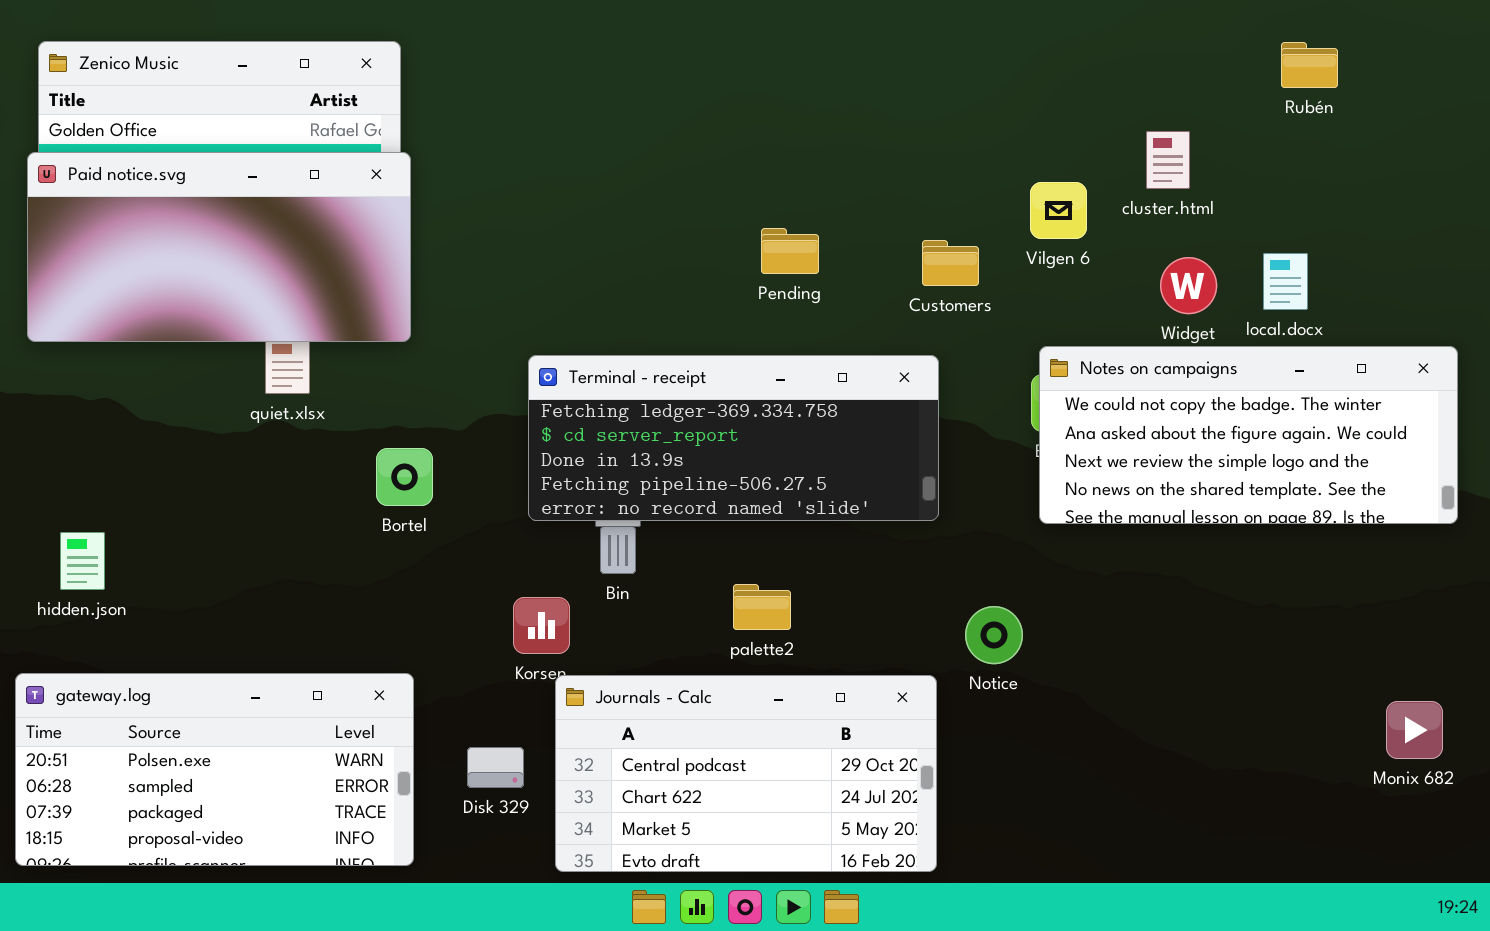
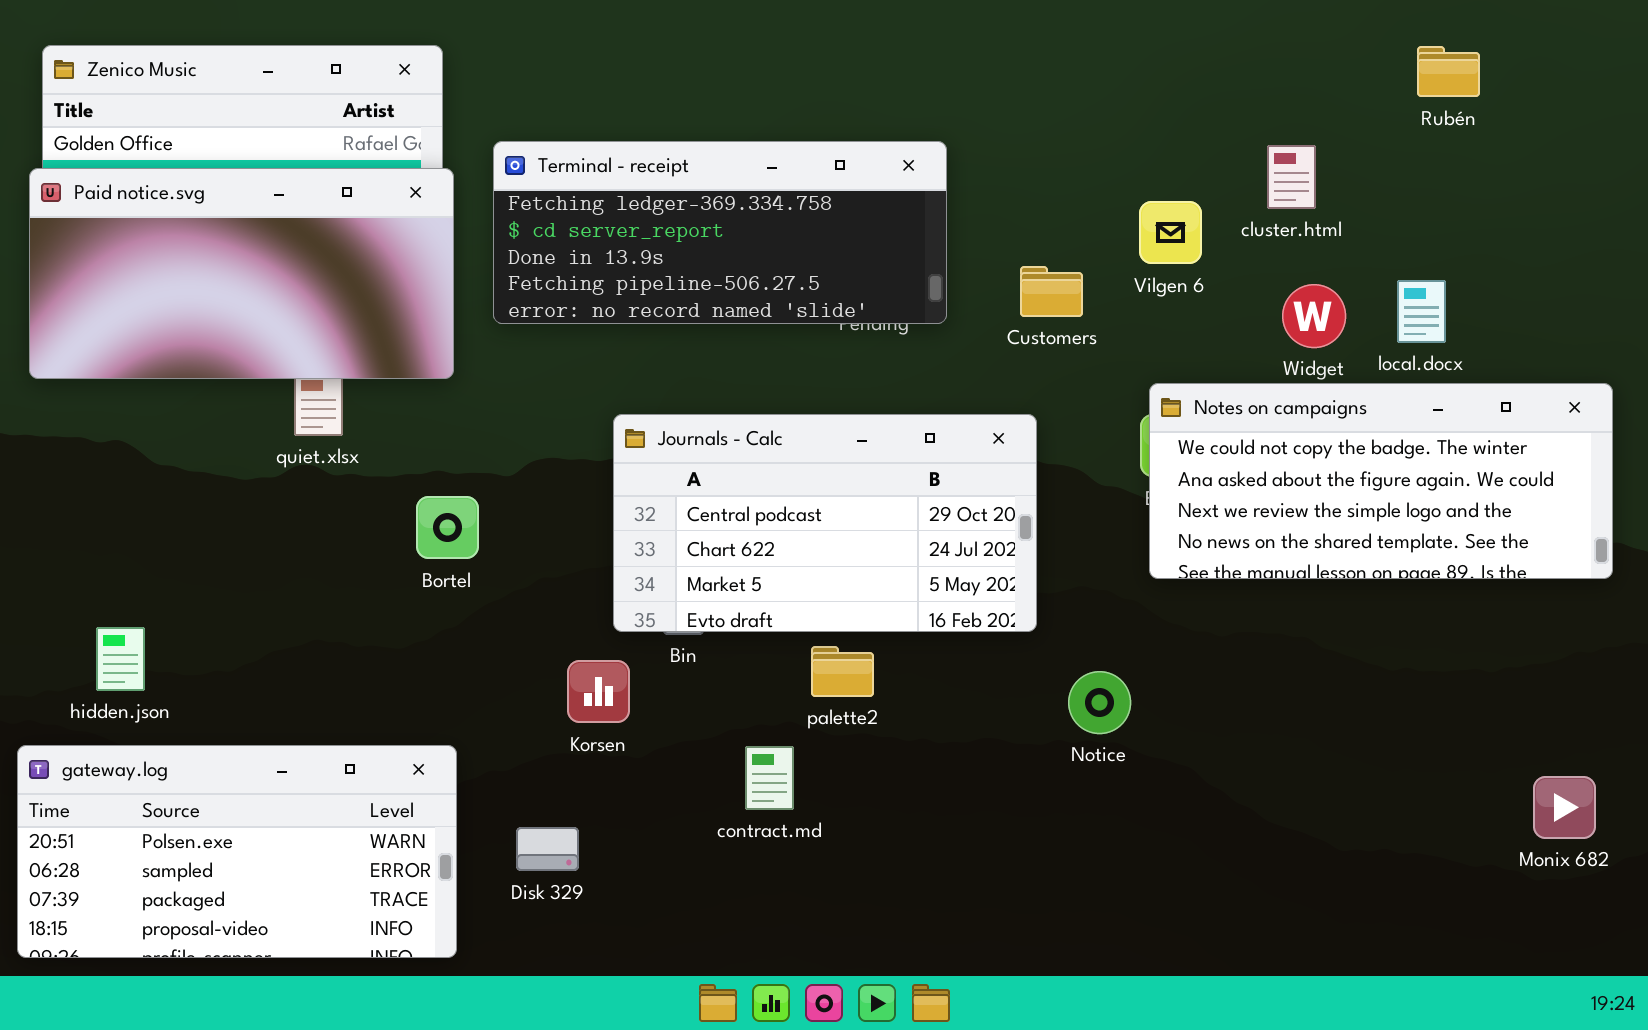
Terminal - receipt: [528,355,939,521] -> [493,141,947,324], moved
hidden.json: [60,532,105,590] -> [96,627,145,691], moved
Journals - Calc: [555,675,937,872] -> [613,414,1037,632], moved

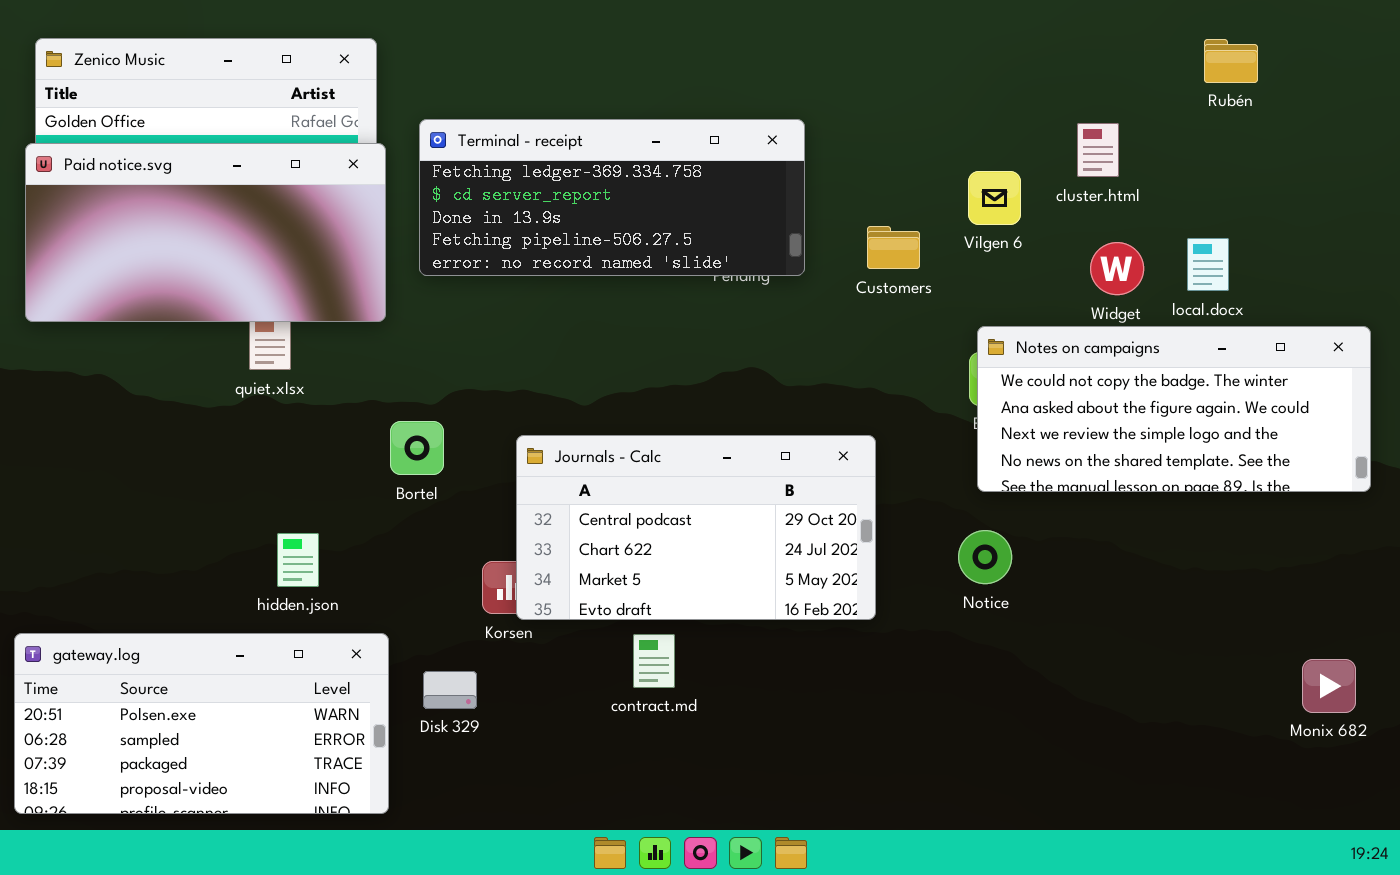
Journals - Calc: [613,414,1037,632] -> [516,435,876,620], moved
Bortel: [416,496,479,559] -> [390,421,444,475], moved
hidden.json: [96,627,145,691] -> [277,533,319,587], moved
Notice: [1068,671,1131,734] -> [958,530,1012,584], moved
Disk 329: [516,827,579,871] -> [423,671,477,709], moved

